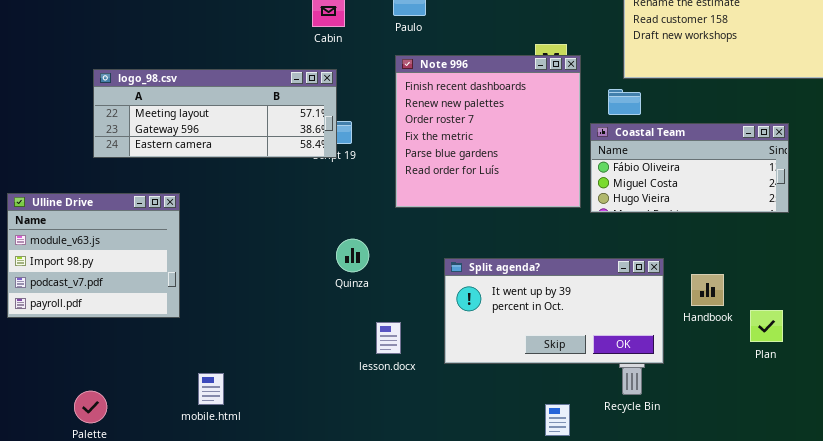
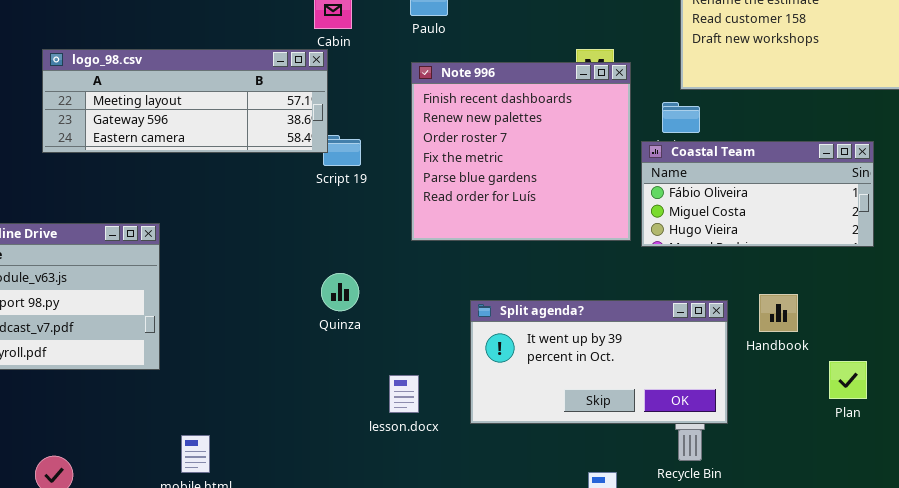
logo_98.csv: [93,69,337,158] -> [42,49,328,153], moved
Quinza: [336,239,369,272] -> [321,273,359,311], moved
Handbook: [691,274,724,306] -> [759,294,798,332], moved

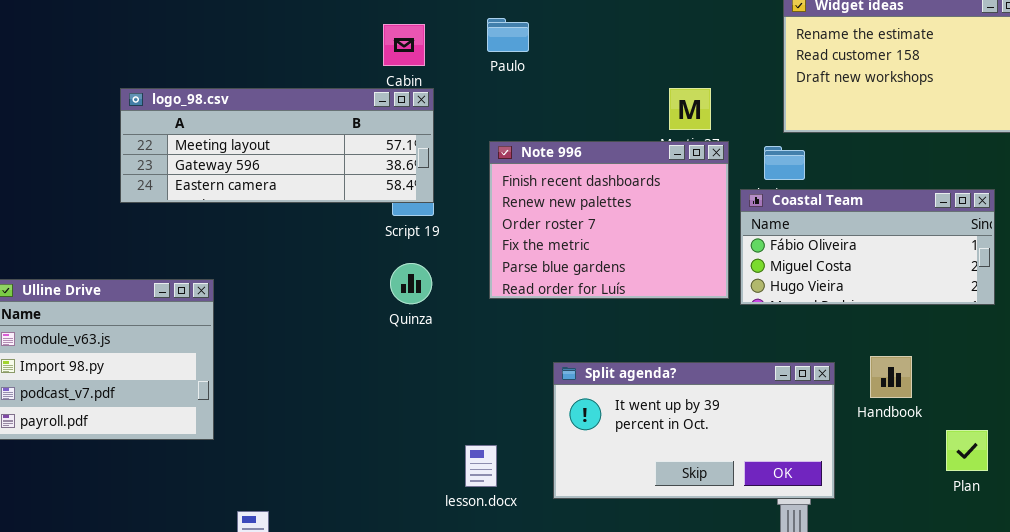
logo_98.csv: [42,49,328,153] -> [120,88,434,203], moved
Note 996: [411,62,631,241] -> [489,141,729,299], resized
Quinza: [321,273,359,311] -> [390,263,432,304], moved

